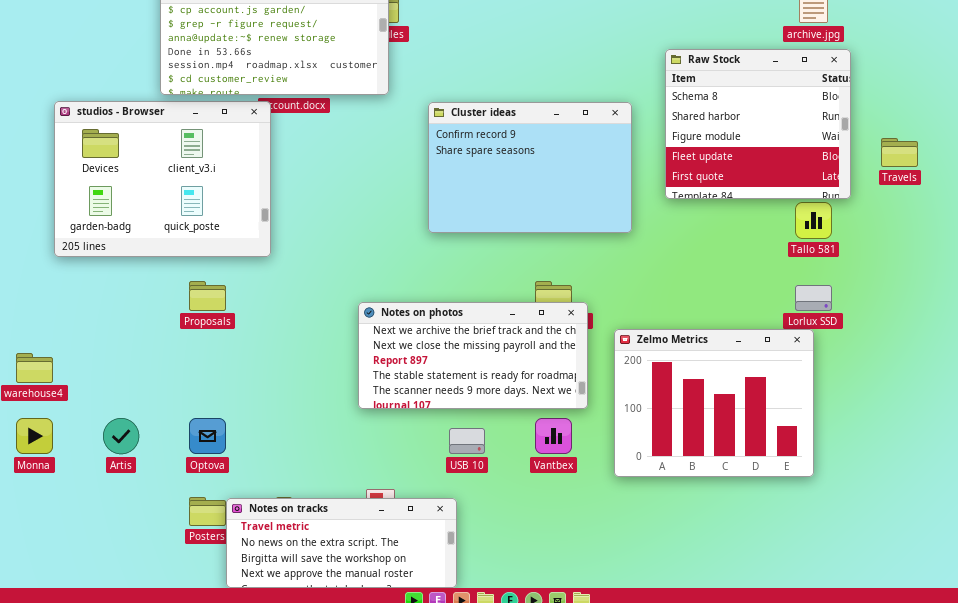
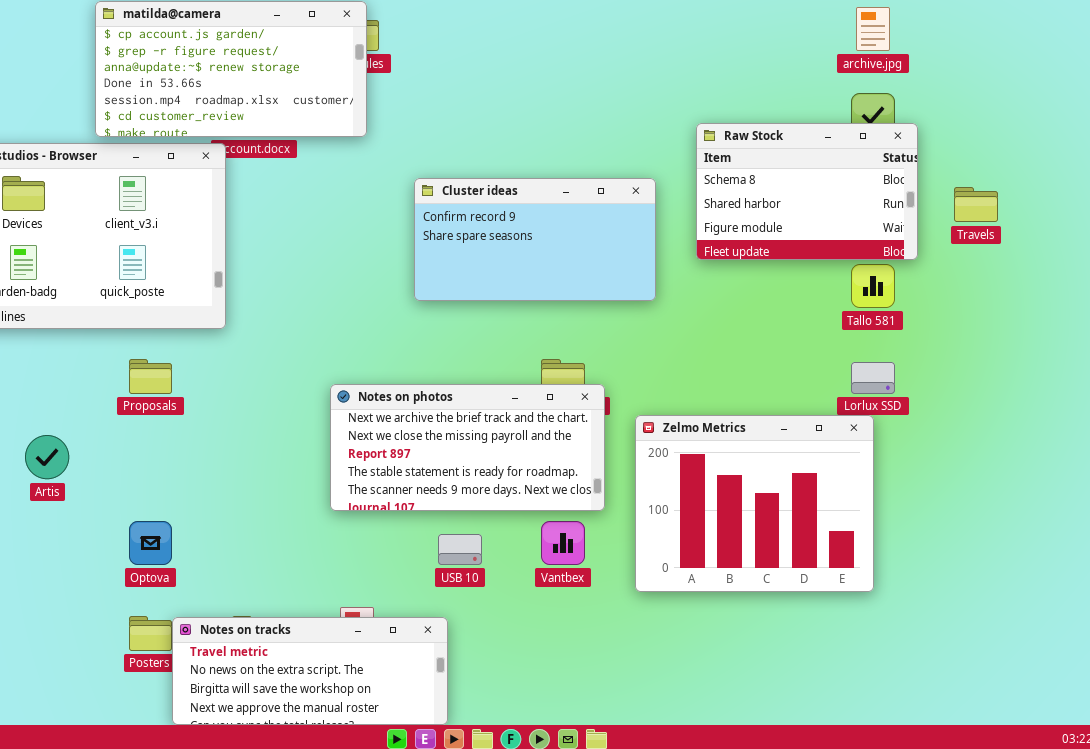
Raw Stock: [665,49,851,199] -> [696,123,918,260], resized
Cluster ideas: [428,102,632,233] -> [414,178,656,301], resized
Artis: [103,418,139,454] -> [25,435,69,479], moved

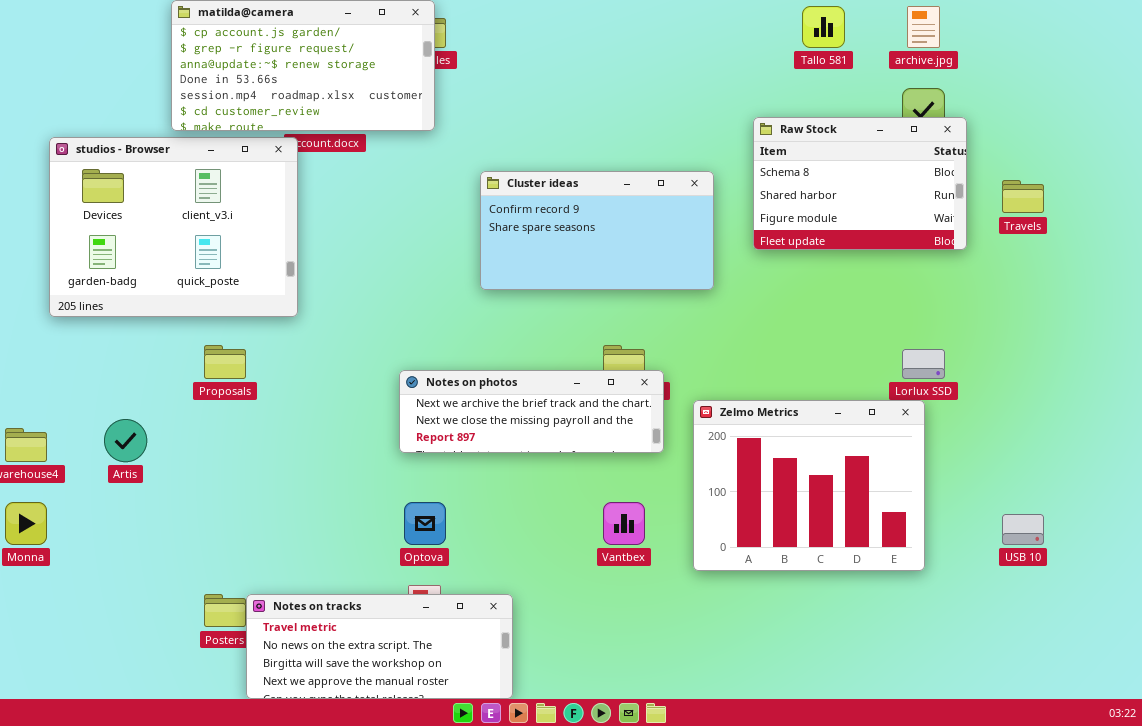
Tallo 581: [851,264,895,308] -> [802,6,845,48], moved
Notes on photos: [330,384,605,511] -> [399,370,664,453], resized
Optova: [129,521,172,565] -> [404,502,446,545], moved
USB 10: [438,534,482,565] -> [1002,514,1044,545], moved

